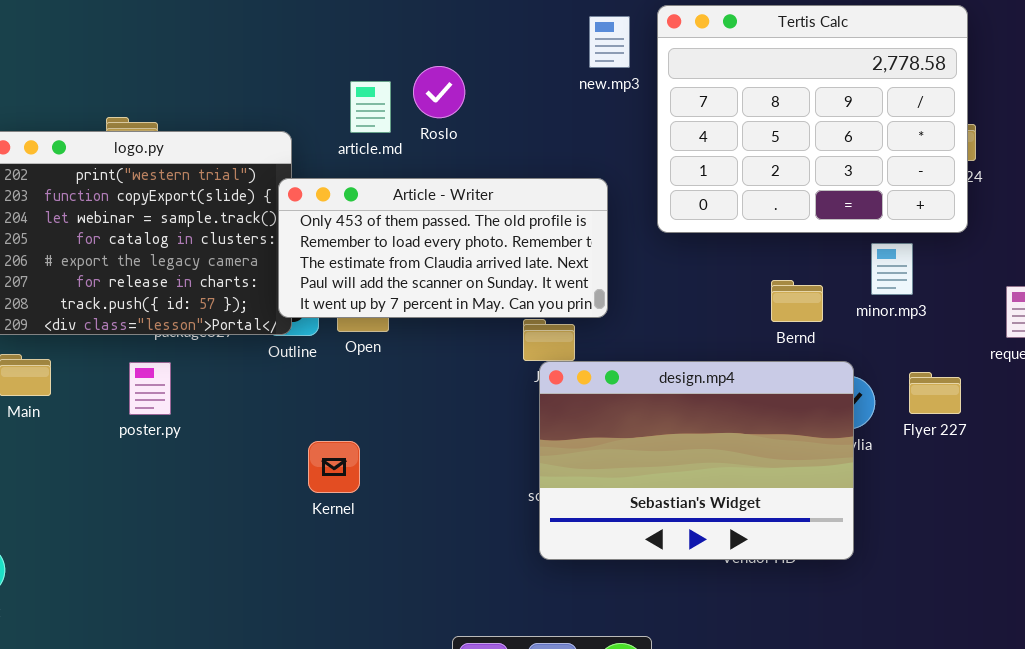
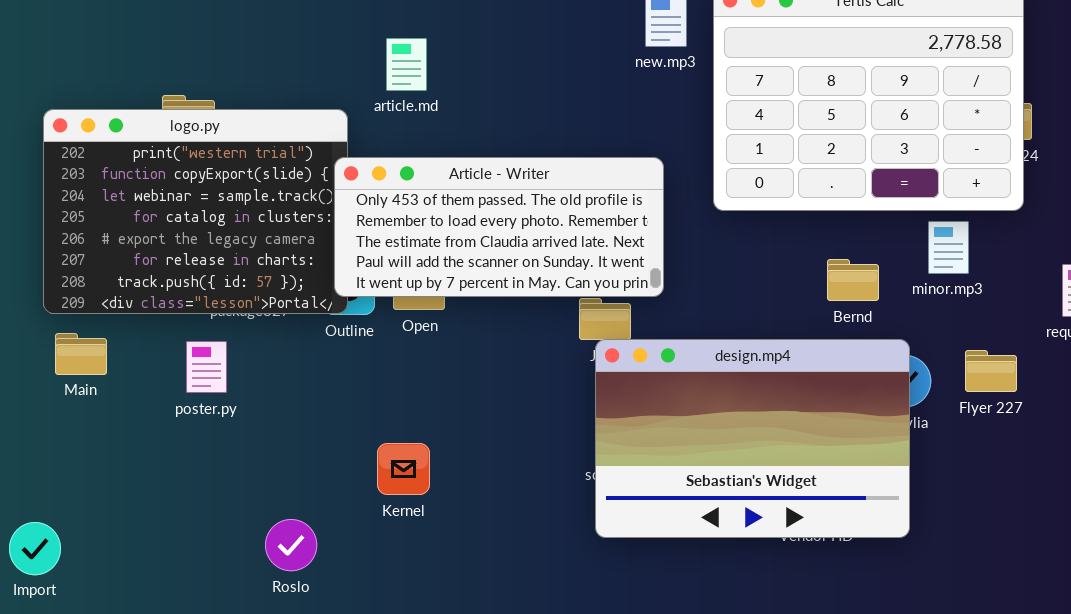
Roslo: [413,66,465,118] -> [265,519,317,571], moved
article.md: [350,81,391,133] -> [386,38,427,91], moved
Kernel: [308,441,360,493] -> [377,443,430,495], moved

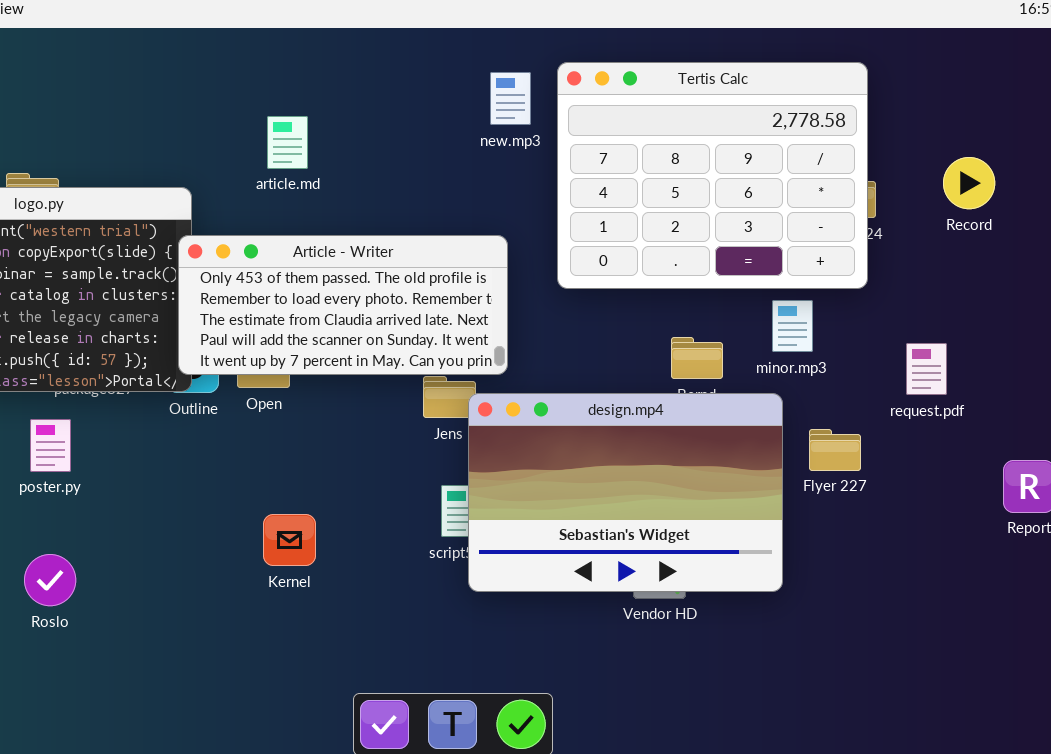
article.md: [386,38,427,91] -> [267,116,308,169], moved
design.mp4: [595,339,910,538] -> [468,393,783,592], moved
Kernel: [377,443,430,495] -> [263,514,316,566], moved
Roslo: [265,519,317,571] -> [24,554,76,606], moved

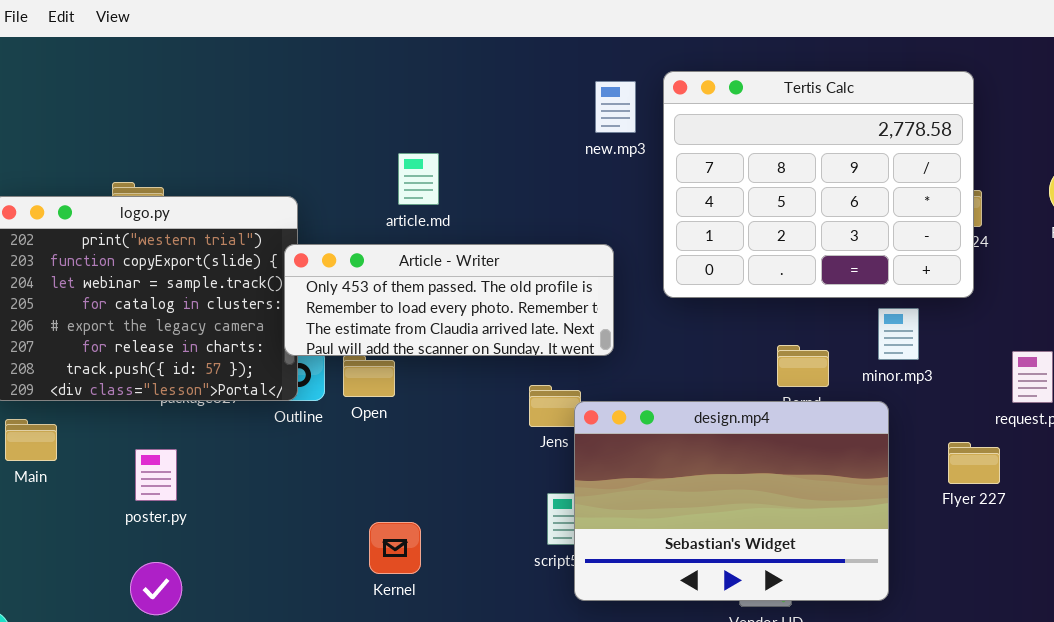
article.md: [267,116,308,169] -> [398,153,439,205], moved
Article - Writer: [178,235,508,375] -> [284,244,614,356], resized
poster.py: [30,419,71,472] -> [135,449,177,501], moved
Flyer 227: [809,429,861,471] -> [948,442,1000,484], moved

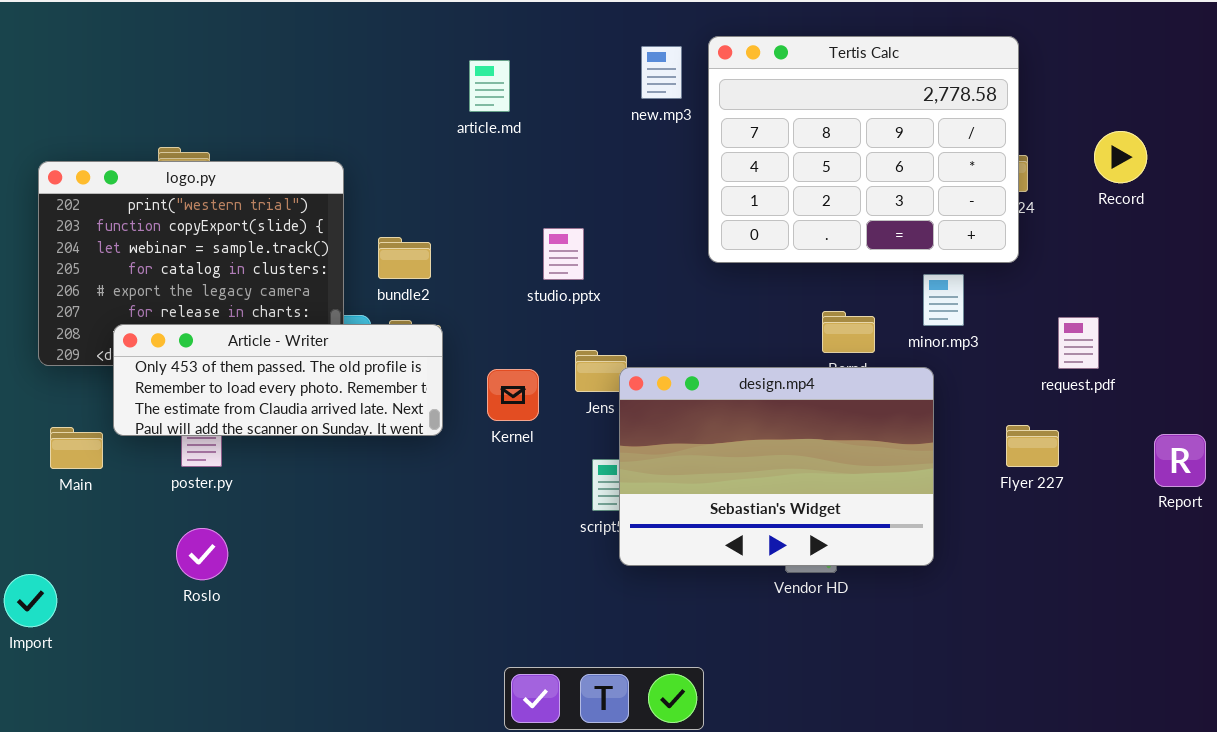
article.md: [398,153,439,205] -> [469,60,510,112], moved
Article - Writer: [284,244,614,356] -> [113,324,443,436], moved
Main: [5,419,57,461] -> [50,427,103,469], moved
Flyer 227: [948,442,1000,484] -> [1006,425,1059,467], moved
Kernel: [369,522,421,574] -> [487,369,539,421], moved

